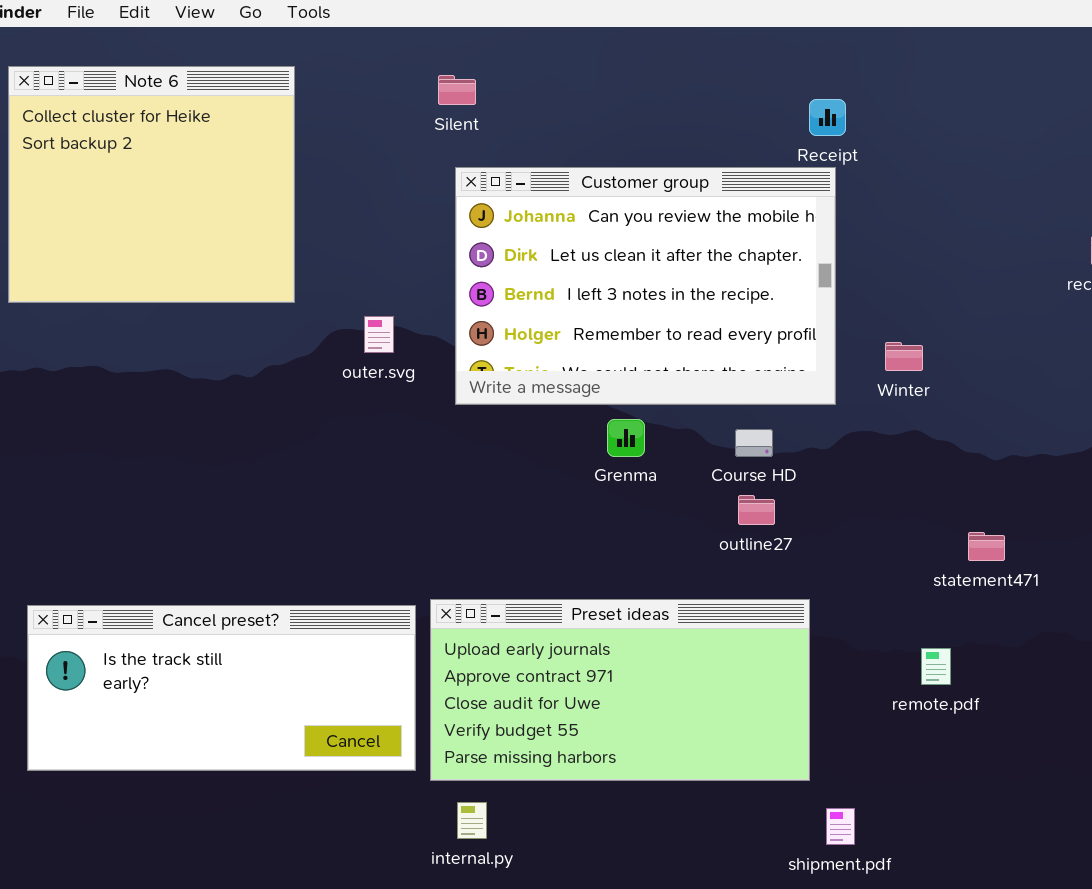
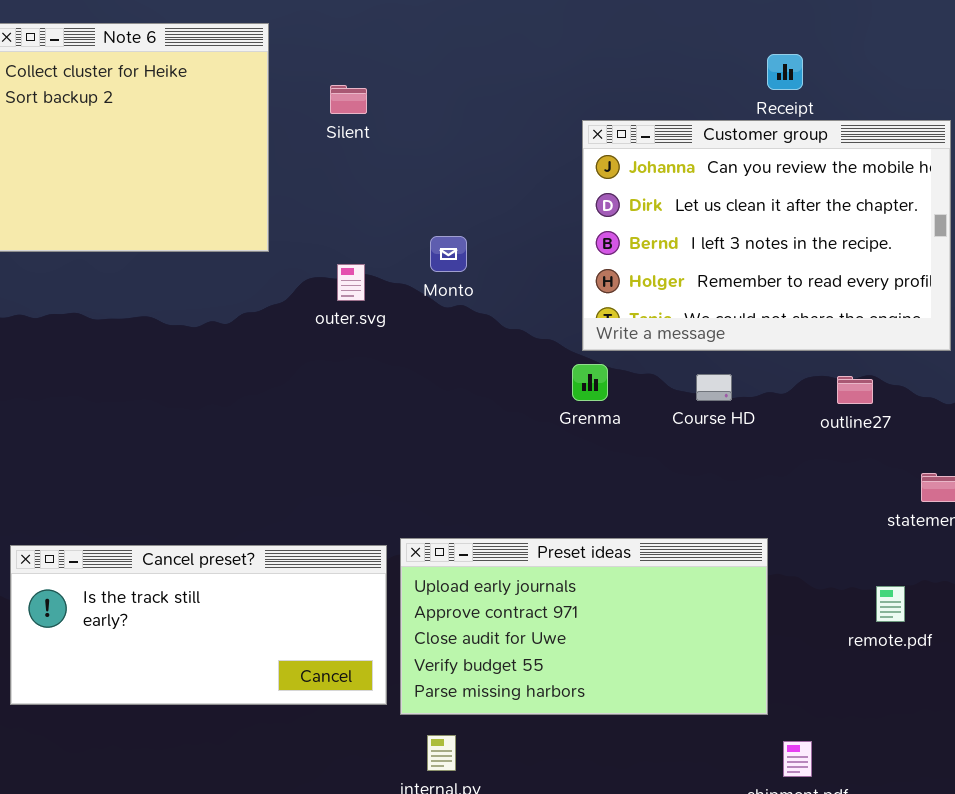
Silent: [438,75,476,105] -> [330,85,367,114], moved
Customer group: [455,167,836,405] -> [582,120,951,351], moved
outline27: [738,495,775,525] -> [837,376,873,404], moved

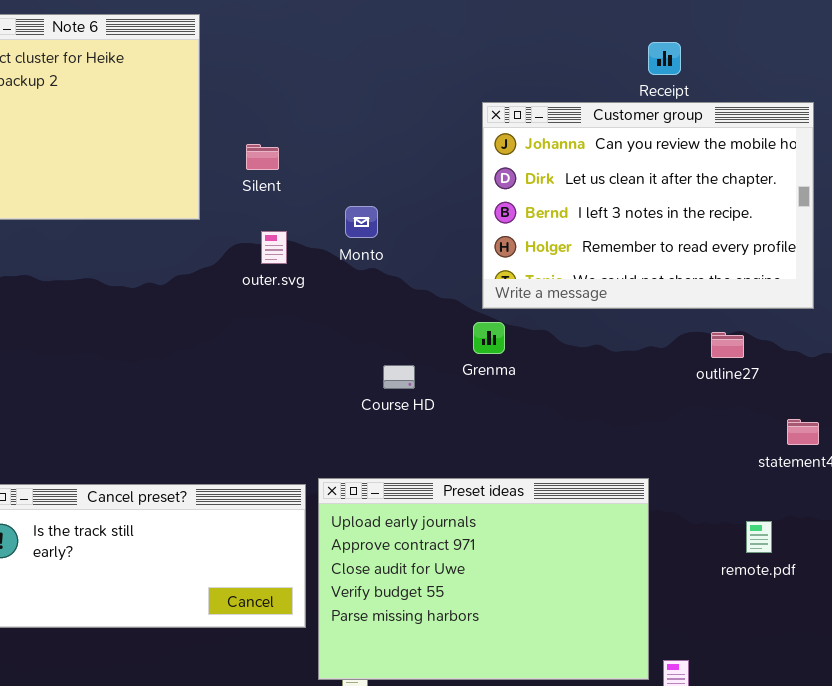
Silent: [330,85,367,114] -> [246,144,279,170], moved
Course HD: [696,374,732,401] -> [383,365,415,389], moved
Preset ideas: [400,538,768,715] -> [318,478,649,680], resized

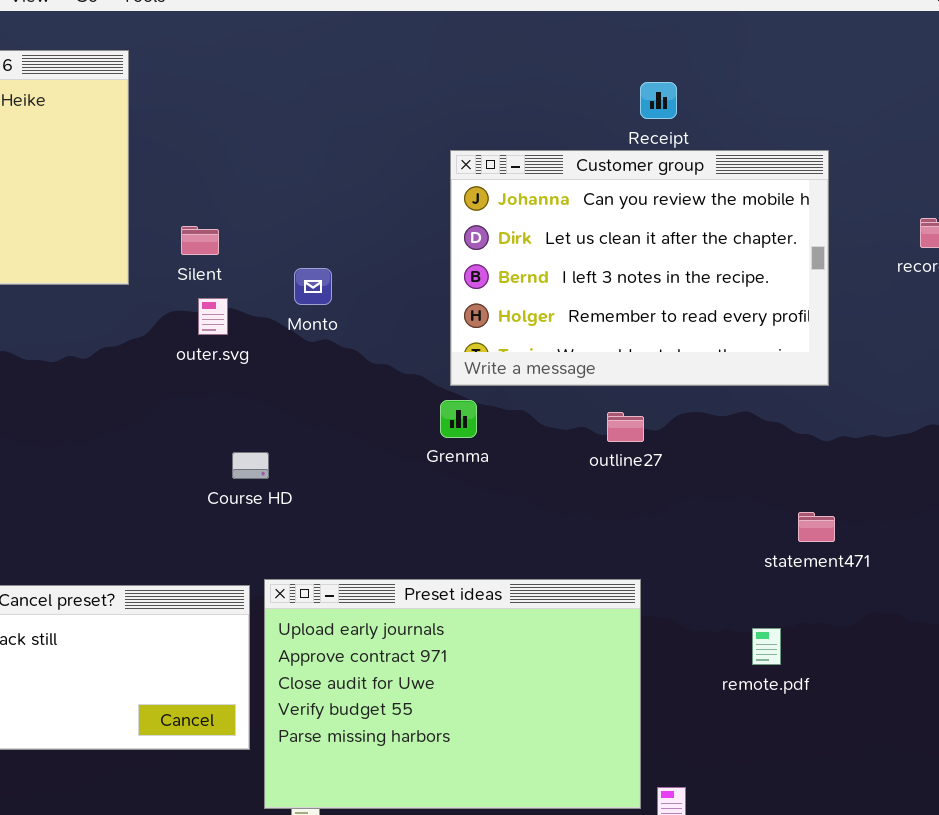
Silent: [246,144,279,170] -> [181,226,219,255], moved
outline27: [711,332,744,358] -> [607,412,644,442], moved
Course HD: [383,365,415,389] -> [232,452,269,479], moved

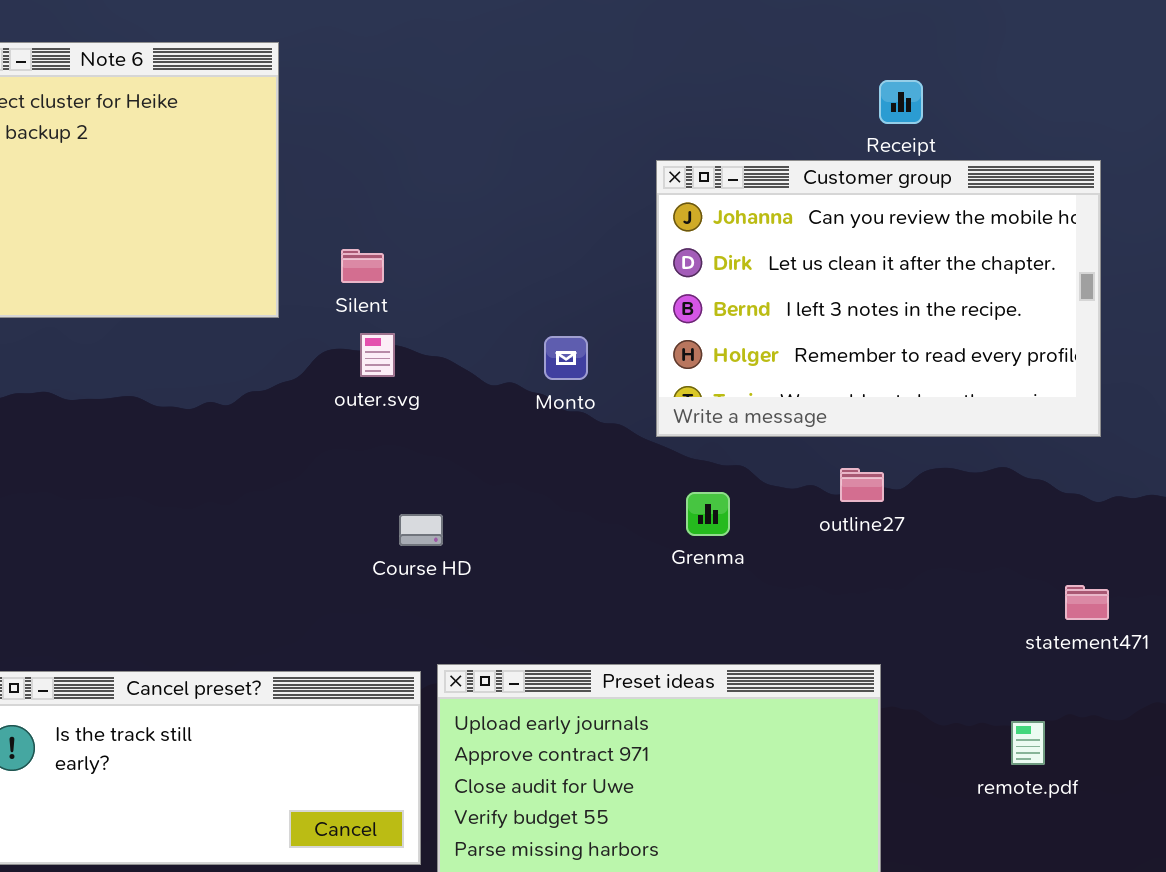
Monto: [294,268,332,305] -> [544,336,588,380], moved
Grenma: [440,400,477,438] -> [686,492,730,536], moved

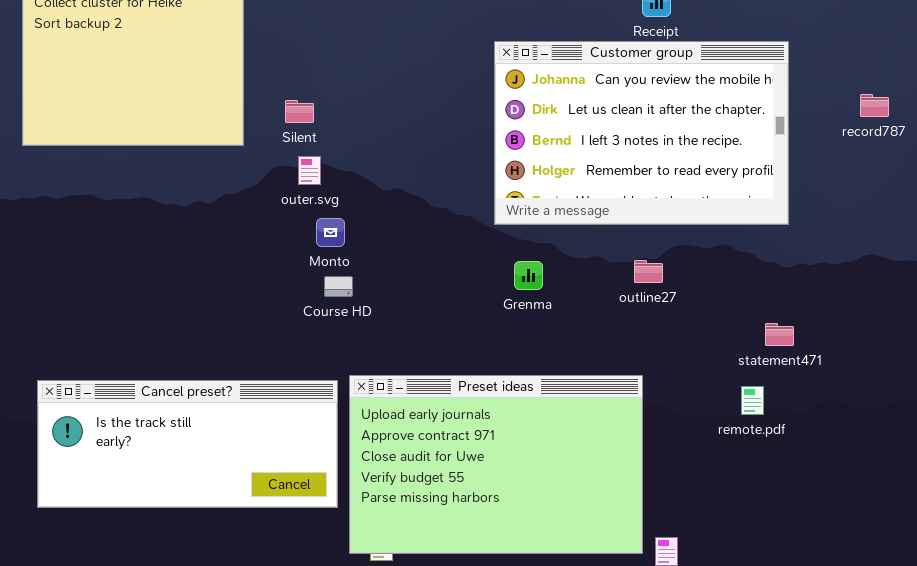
Monto: [544,336,588,380] -> [316,218,345,247], moved
outline27: [840,468,884,502] -> [634,260,663,283], moved
remote.pdf: [1011,721,1045,765] -> [741,386,764,415], moved

